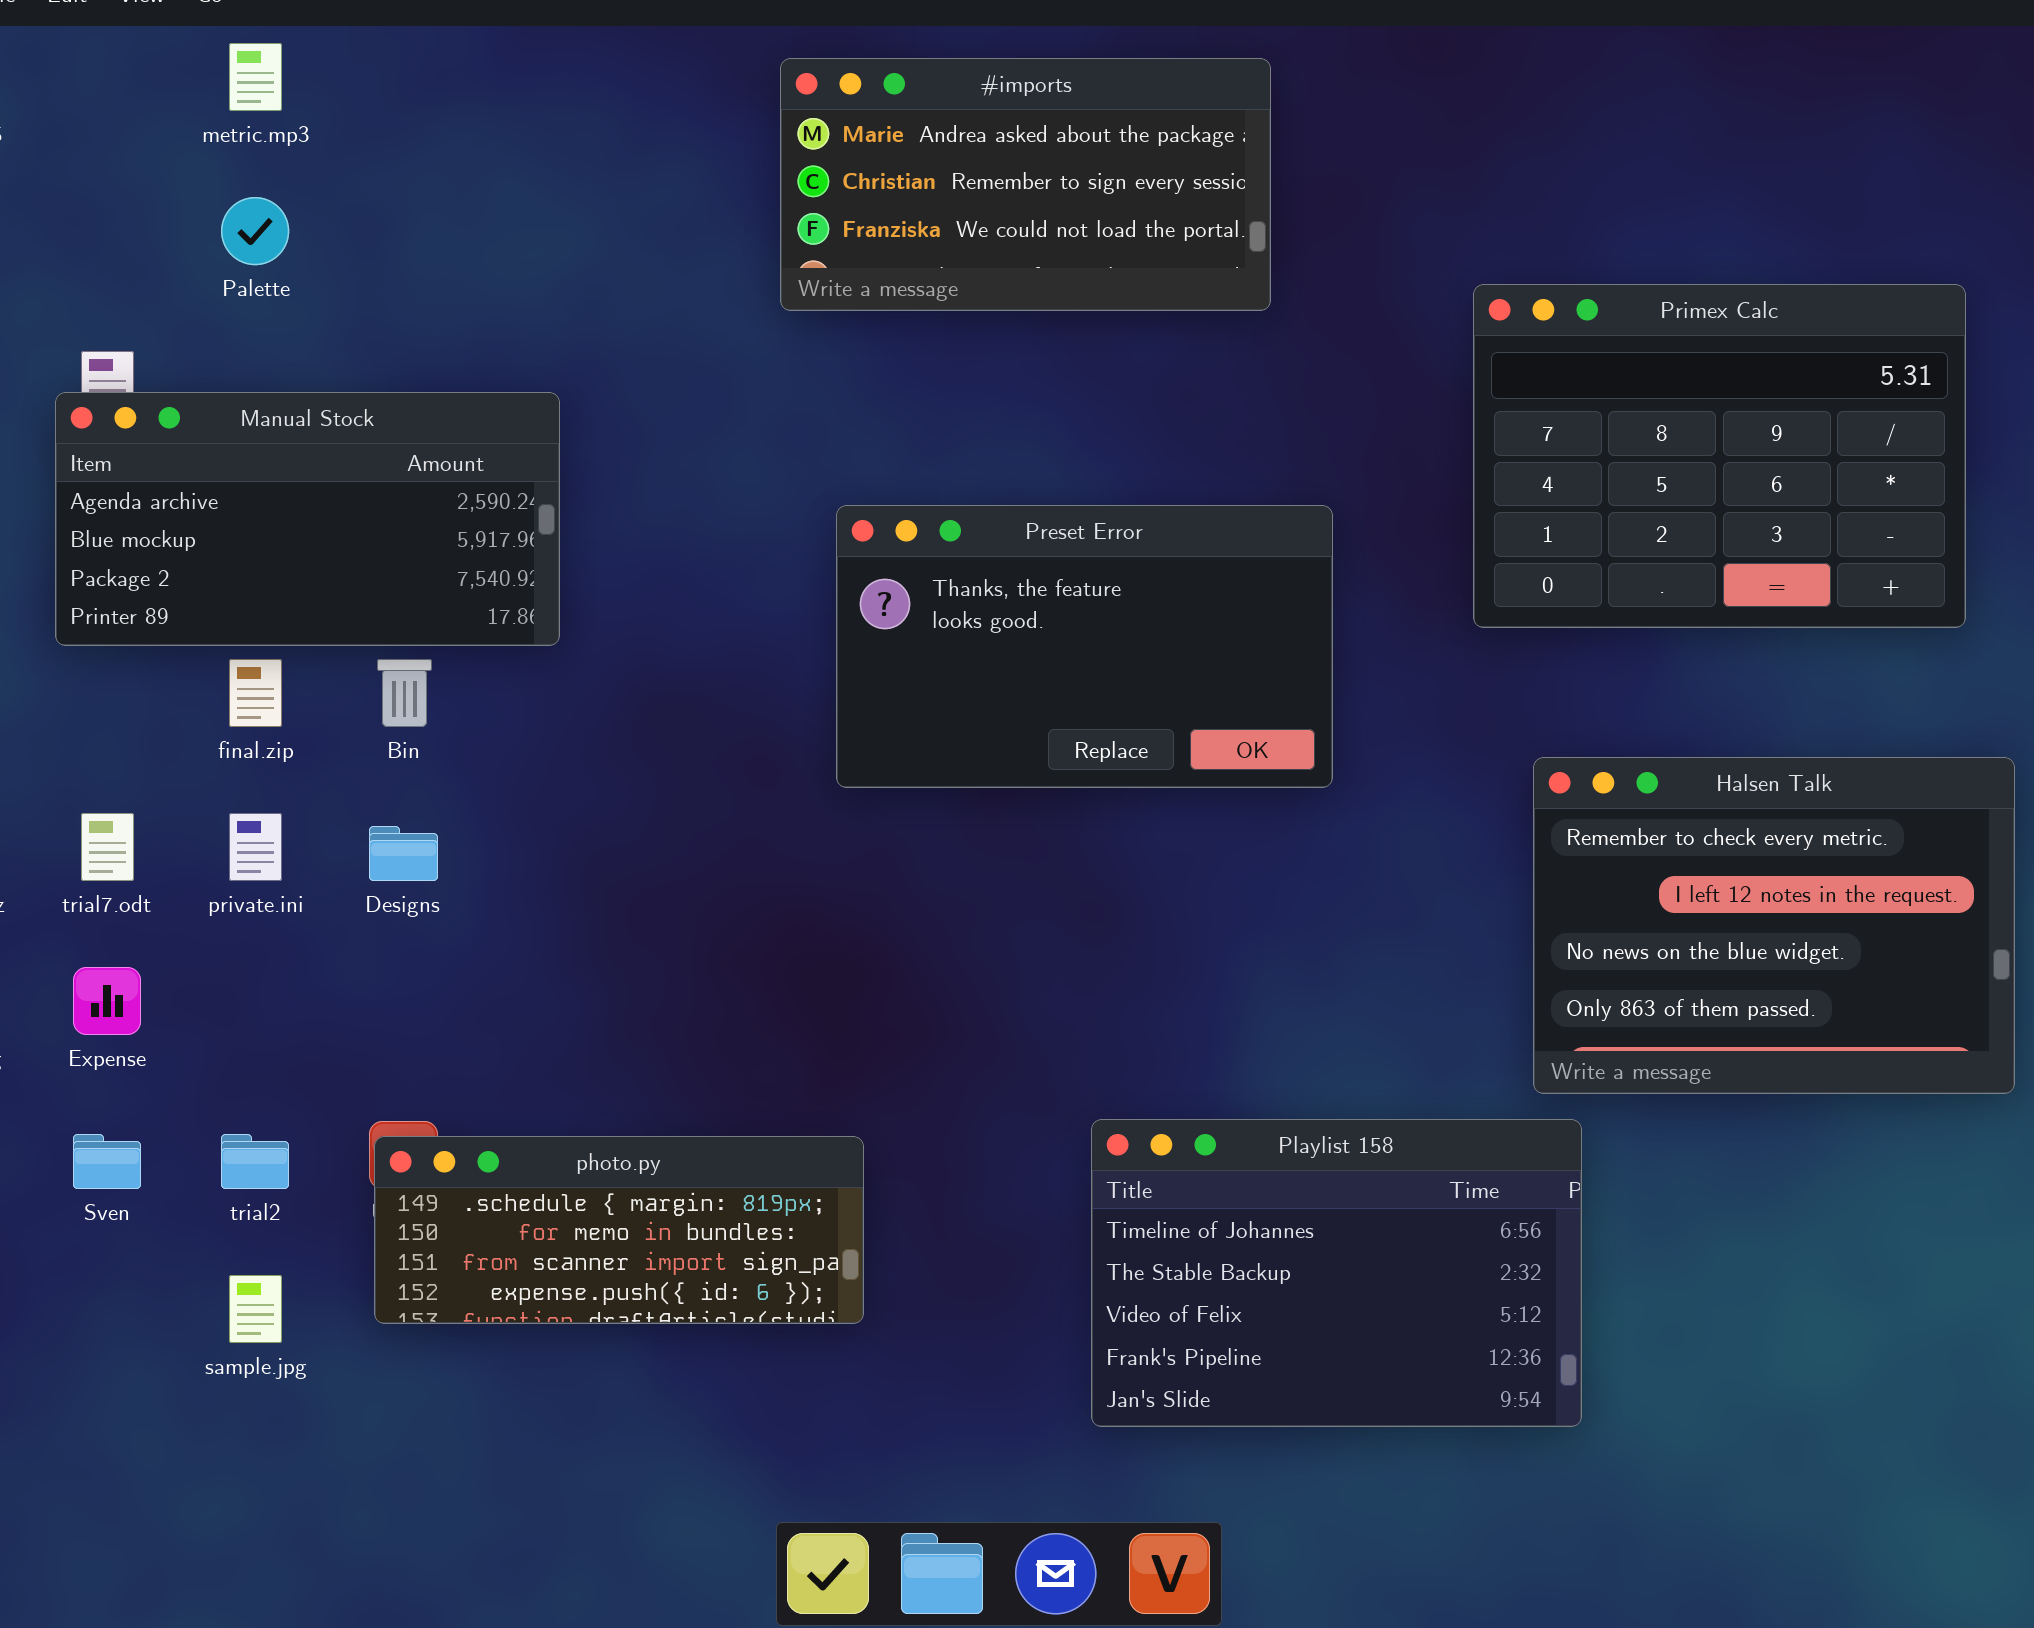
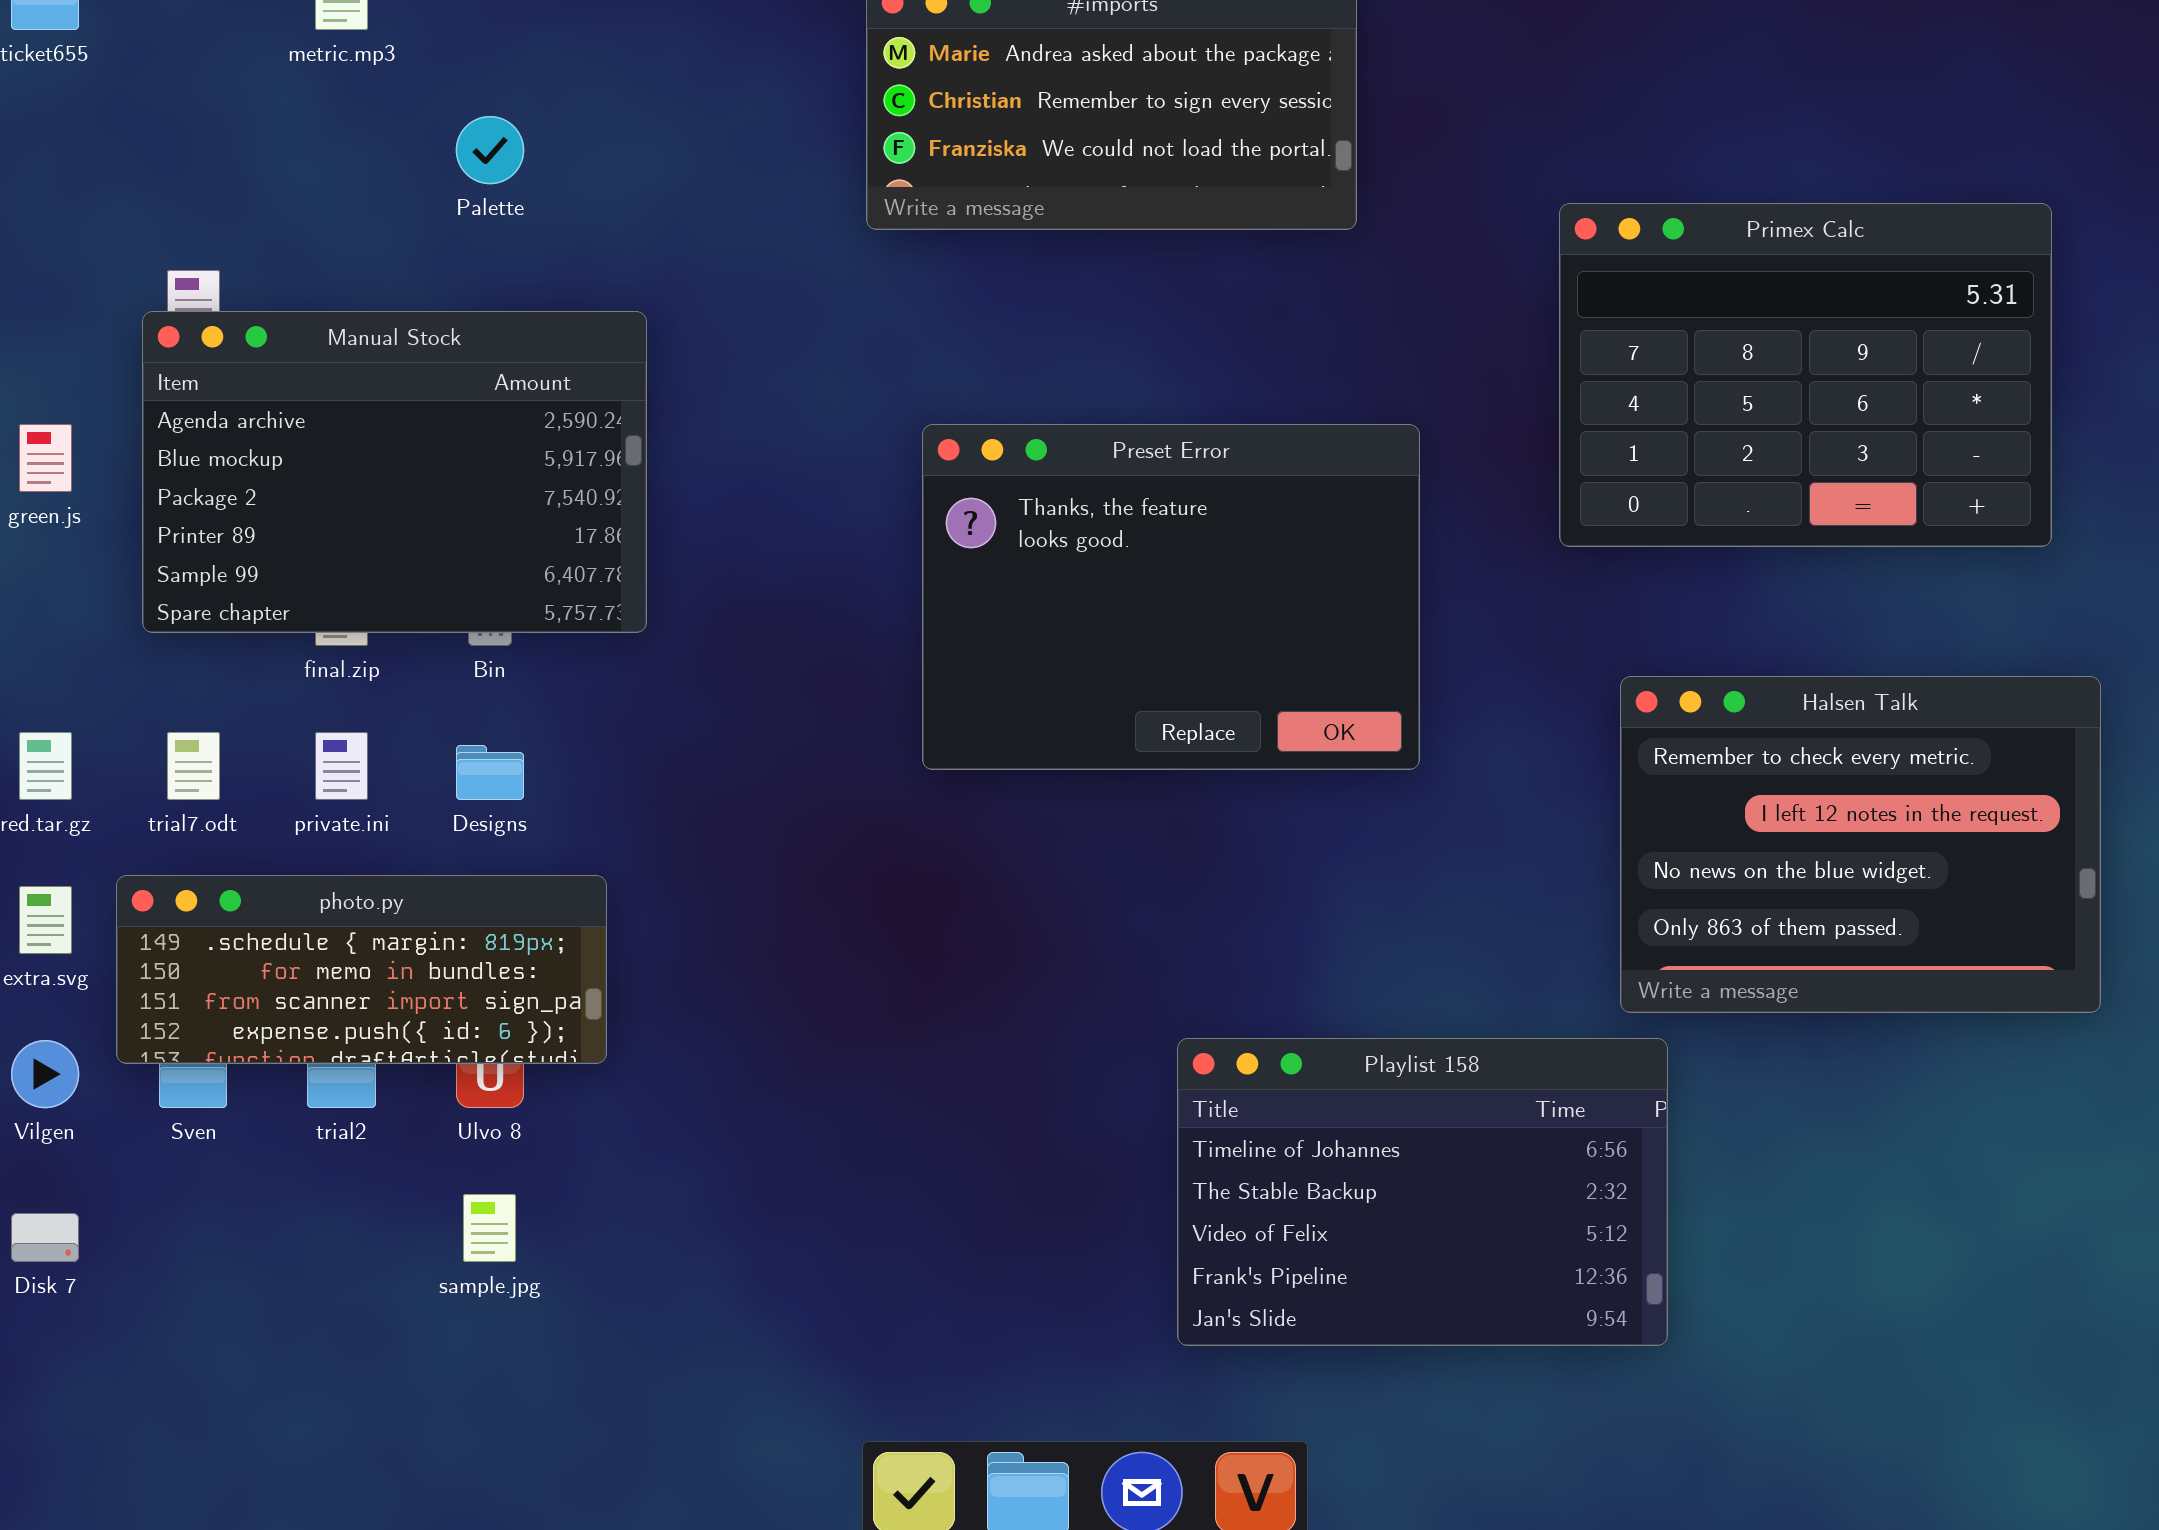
Palette: [221,197,289,265] -> [456,116,524,184], moved
Manual Stock: [55,392,560,646] -> [142,311,647,633], resized
Preset Error: [836,505,1333,788] -> [922,424,1420,770], resized
photo.py: [374,1136,864,1324] -> [116,875,607,1064], moved
sample.jpg: [229,1275,282,1343] -> [463,1194,516,1262], moved

